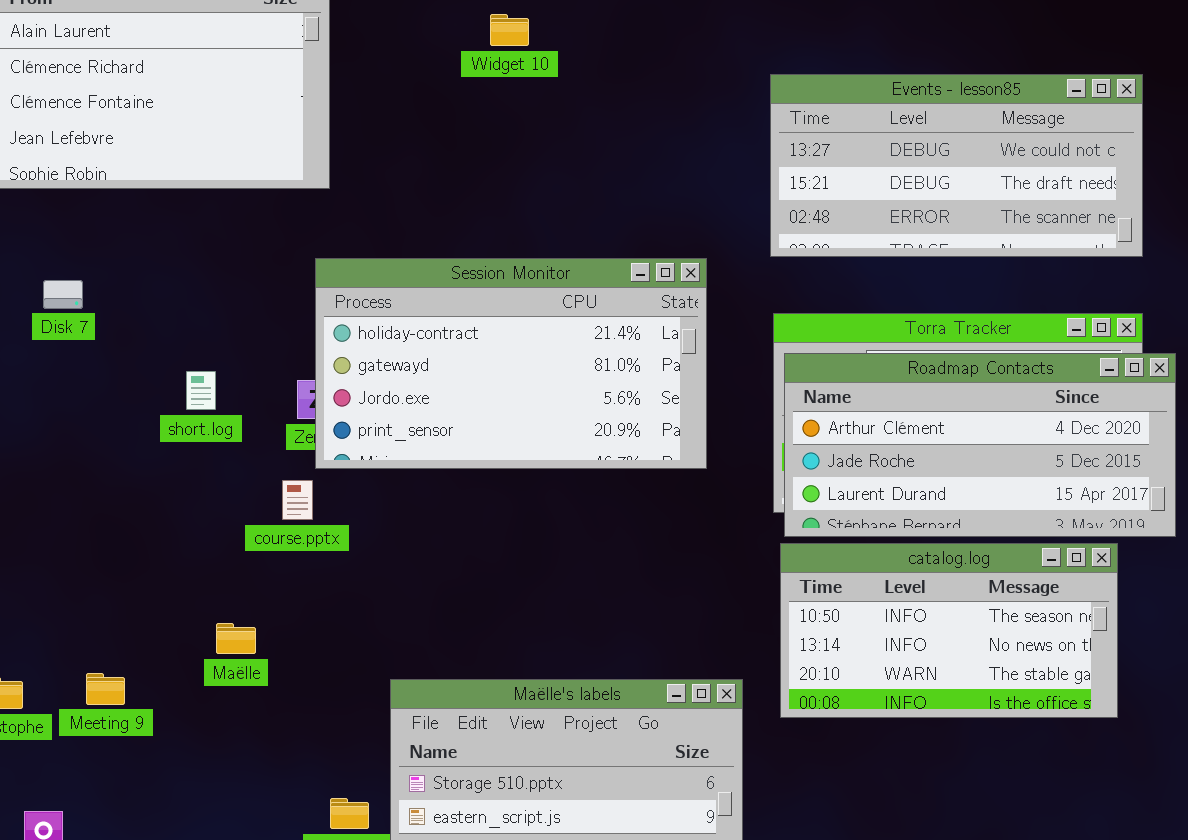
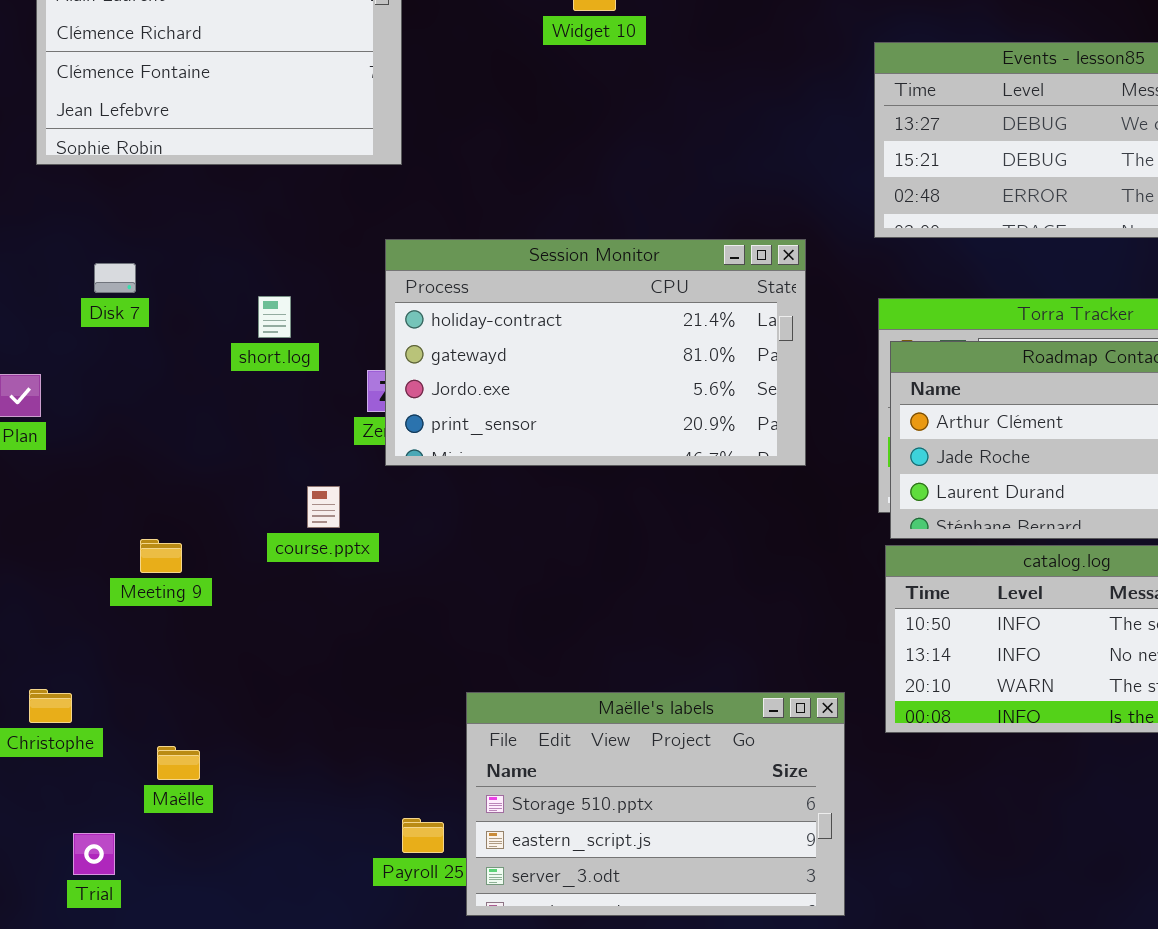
short.log: [186,371,216,410] -> [258,296,291,338], moved
course.pptx: [282,480,313,520] -> [307,486,340,528], moved
Maëlle: [216,623,256,654] -> [157,746,200,780], moved
Meeting 9: [86,673,125,705] -> [140,539,182,573], moved

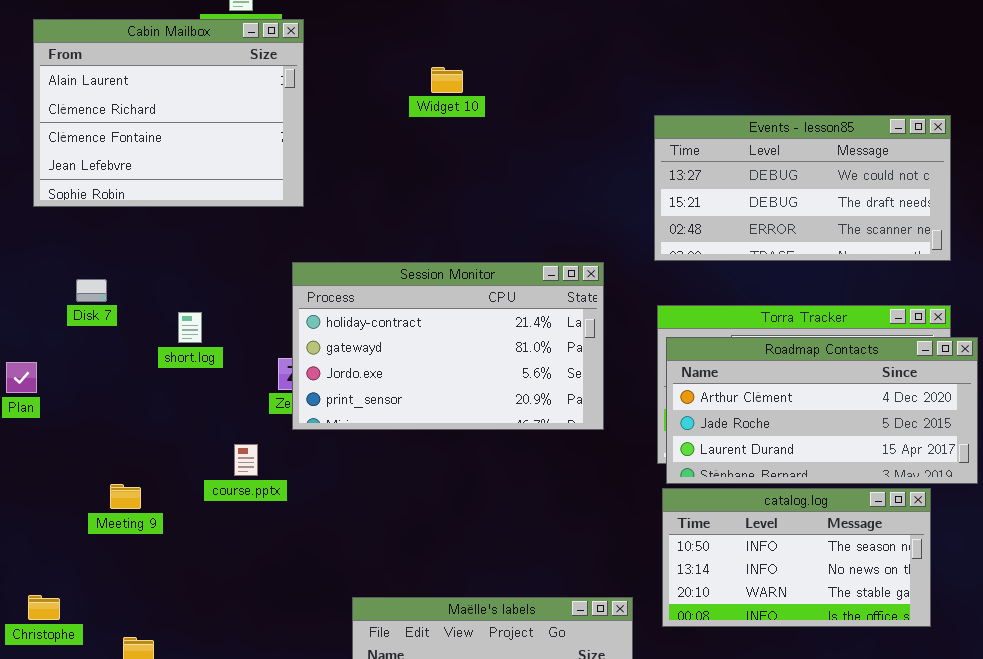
short.log: [258,296,291,338] -> [178,312,202,343], moved

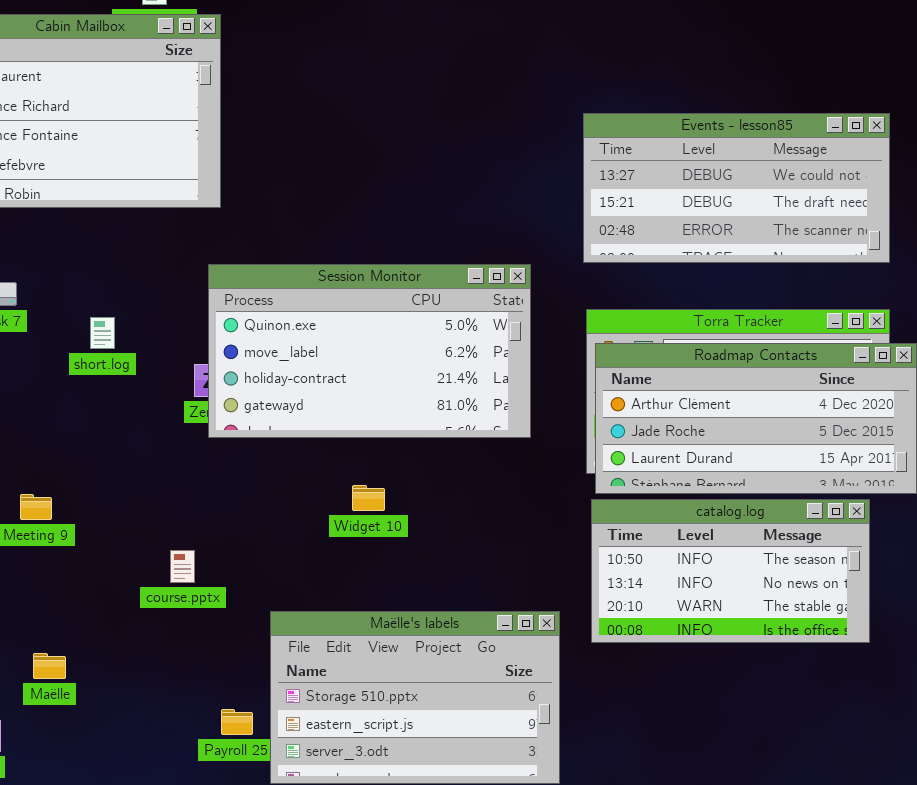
Widget 10: [431,67,463,93] -> [352,485,385,511], moved
Session Monitor: [292,262,604,430] -> [208,264,531,438], scrolled up 2 rows
course.pptx: [234,444,258,476] -> [170,550,195,583], moved

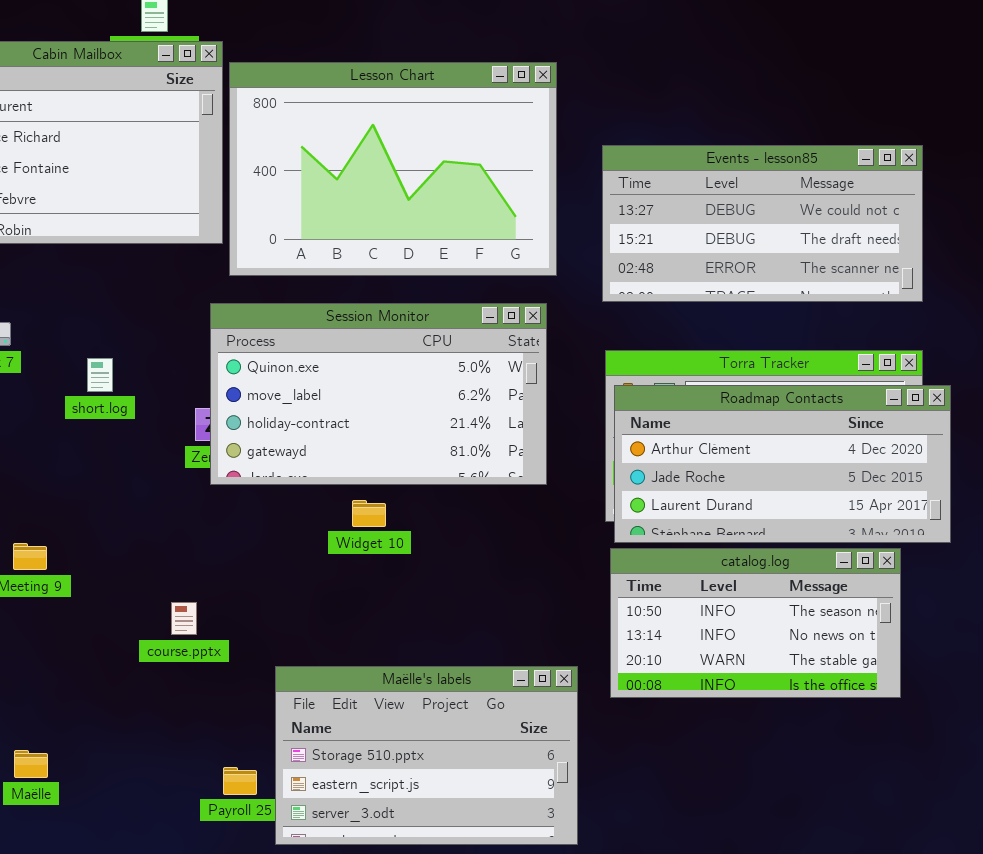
Lesson Chart: none -> [229,62,557,276], opened
Widget 10: [352,485,385,511] -> [352,500,386,527], moved
Maëlle: [33,653,66,679] -> [14,750,48,778], moved

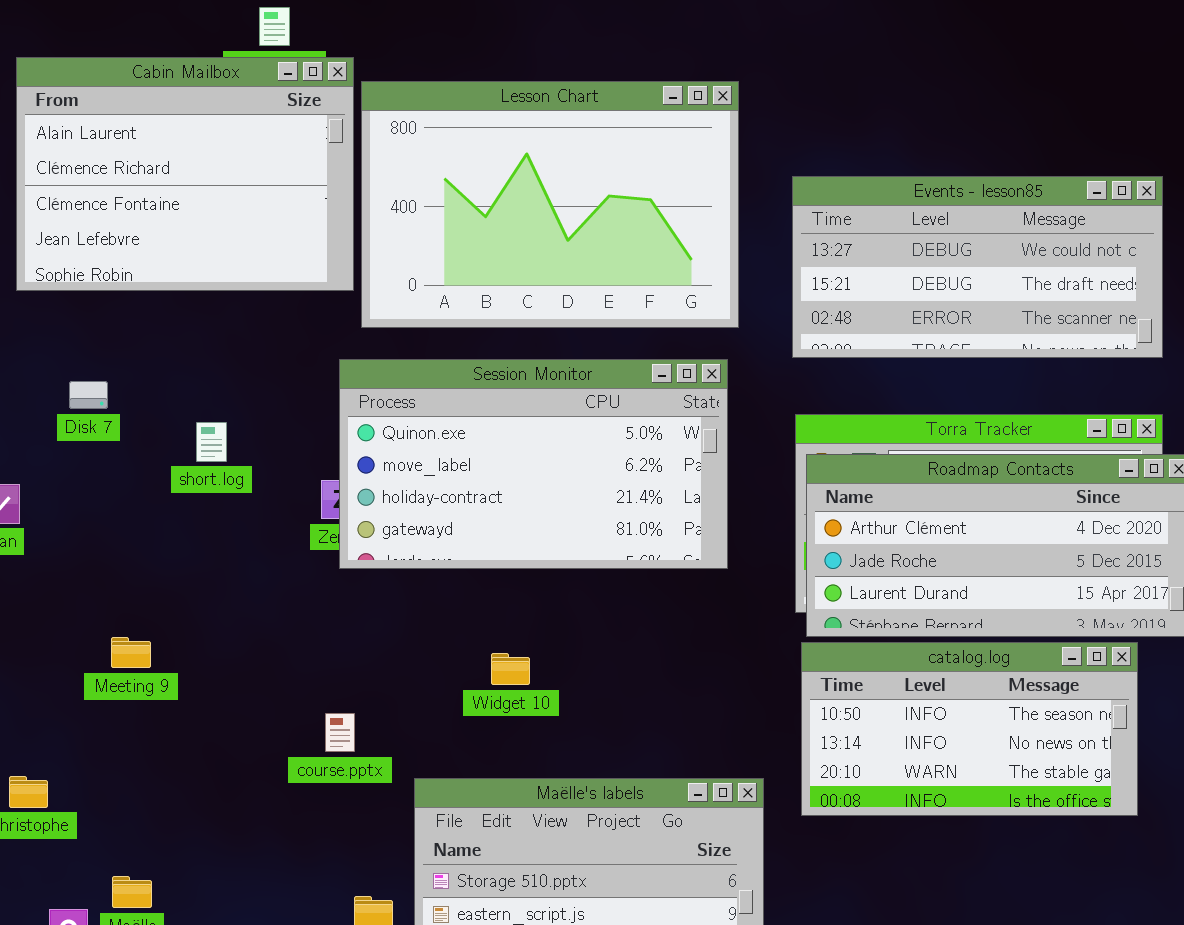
Widget 10: [352,500,386,527] -> [491,653,530,685], moved
course.pptx: [171,602,197,635] -> [325,713,355,752], moved

